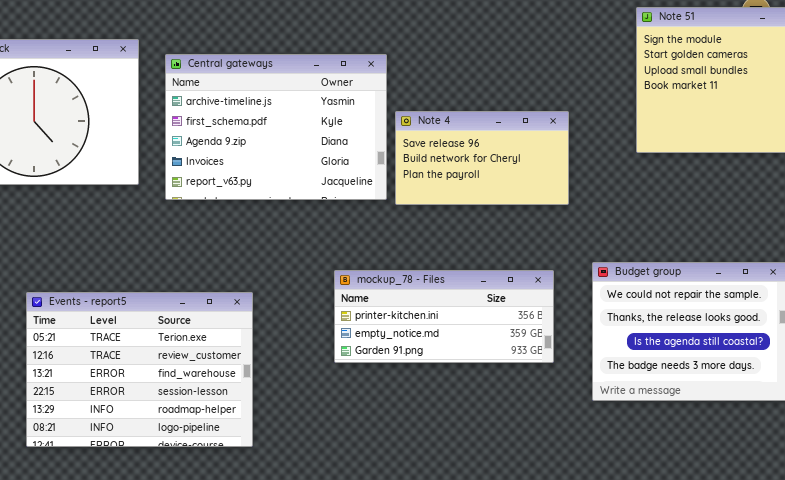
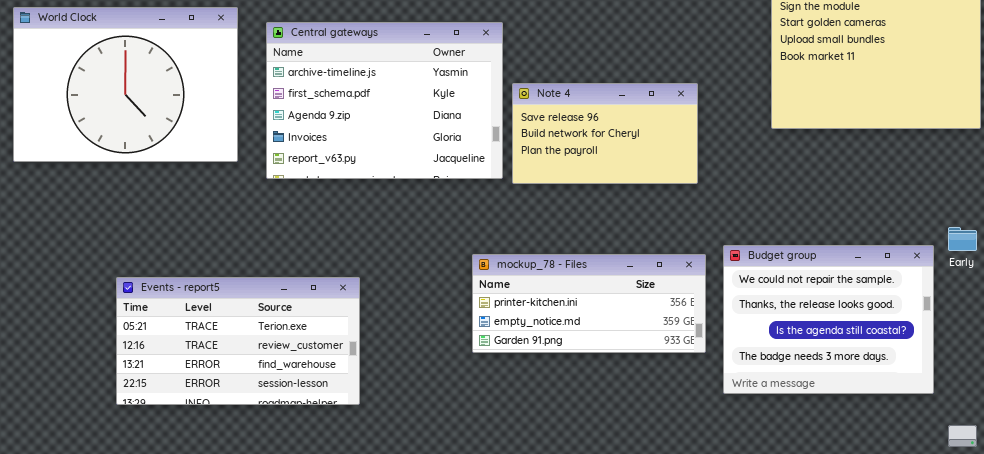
mockup_78 - Files: [334,270,554,363] -> [472,254,706,353], moved
Events - report5: [26,292,253,447] -> [116,277,360,405], resized

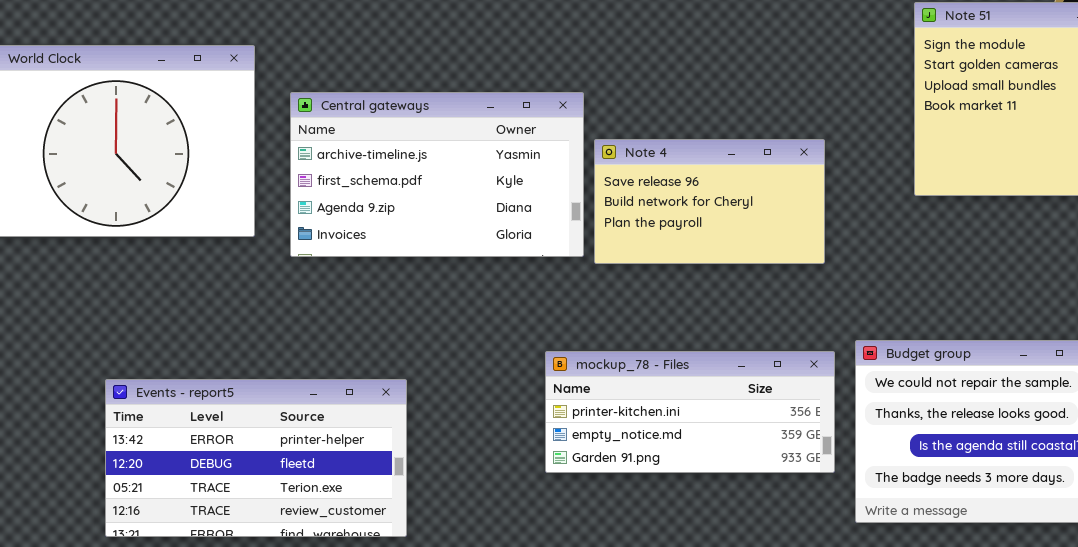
Central gateways: [266,22,503,179] -> [290,92,584,257], resized
Events - report5: [116,277,360,405] -> [105,379,407,537], scrolled up 2 rows

